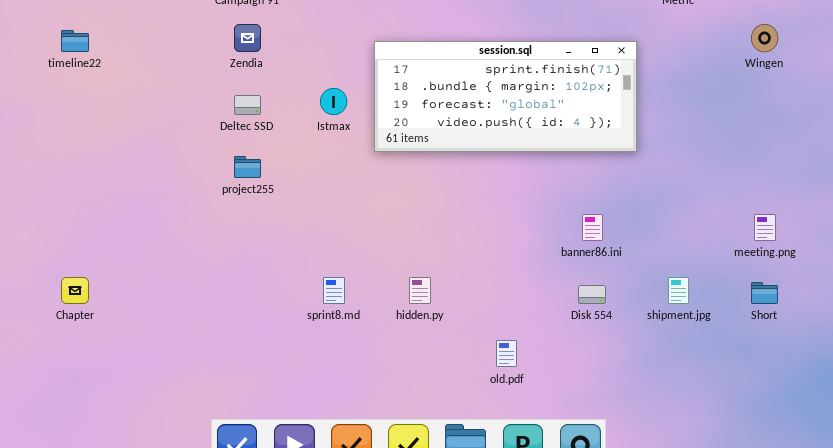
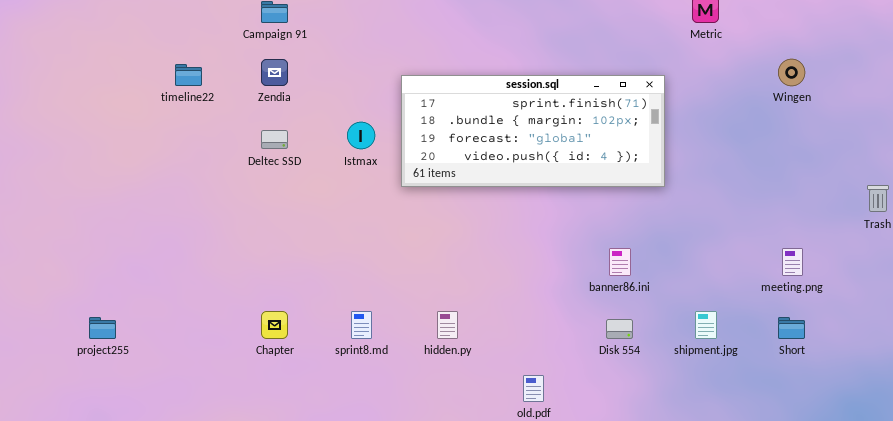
timeline22: [61,30,89,52] -> [175,64,202,86], moved
project255: [234,156,261,178] -> [89,317,116,339], moved
Chapter: [61,277,89,304] -> [261,311,288,339], moved

